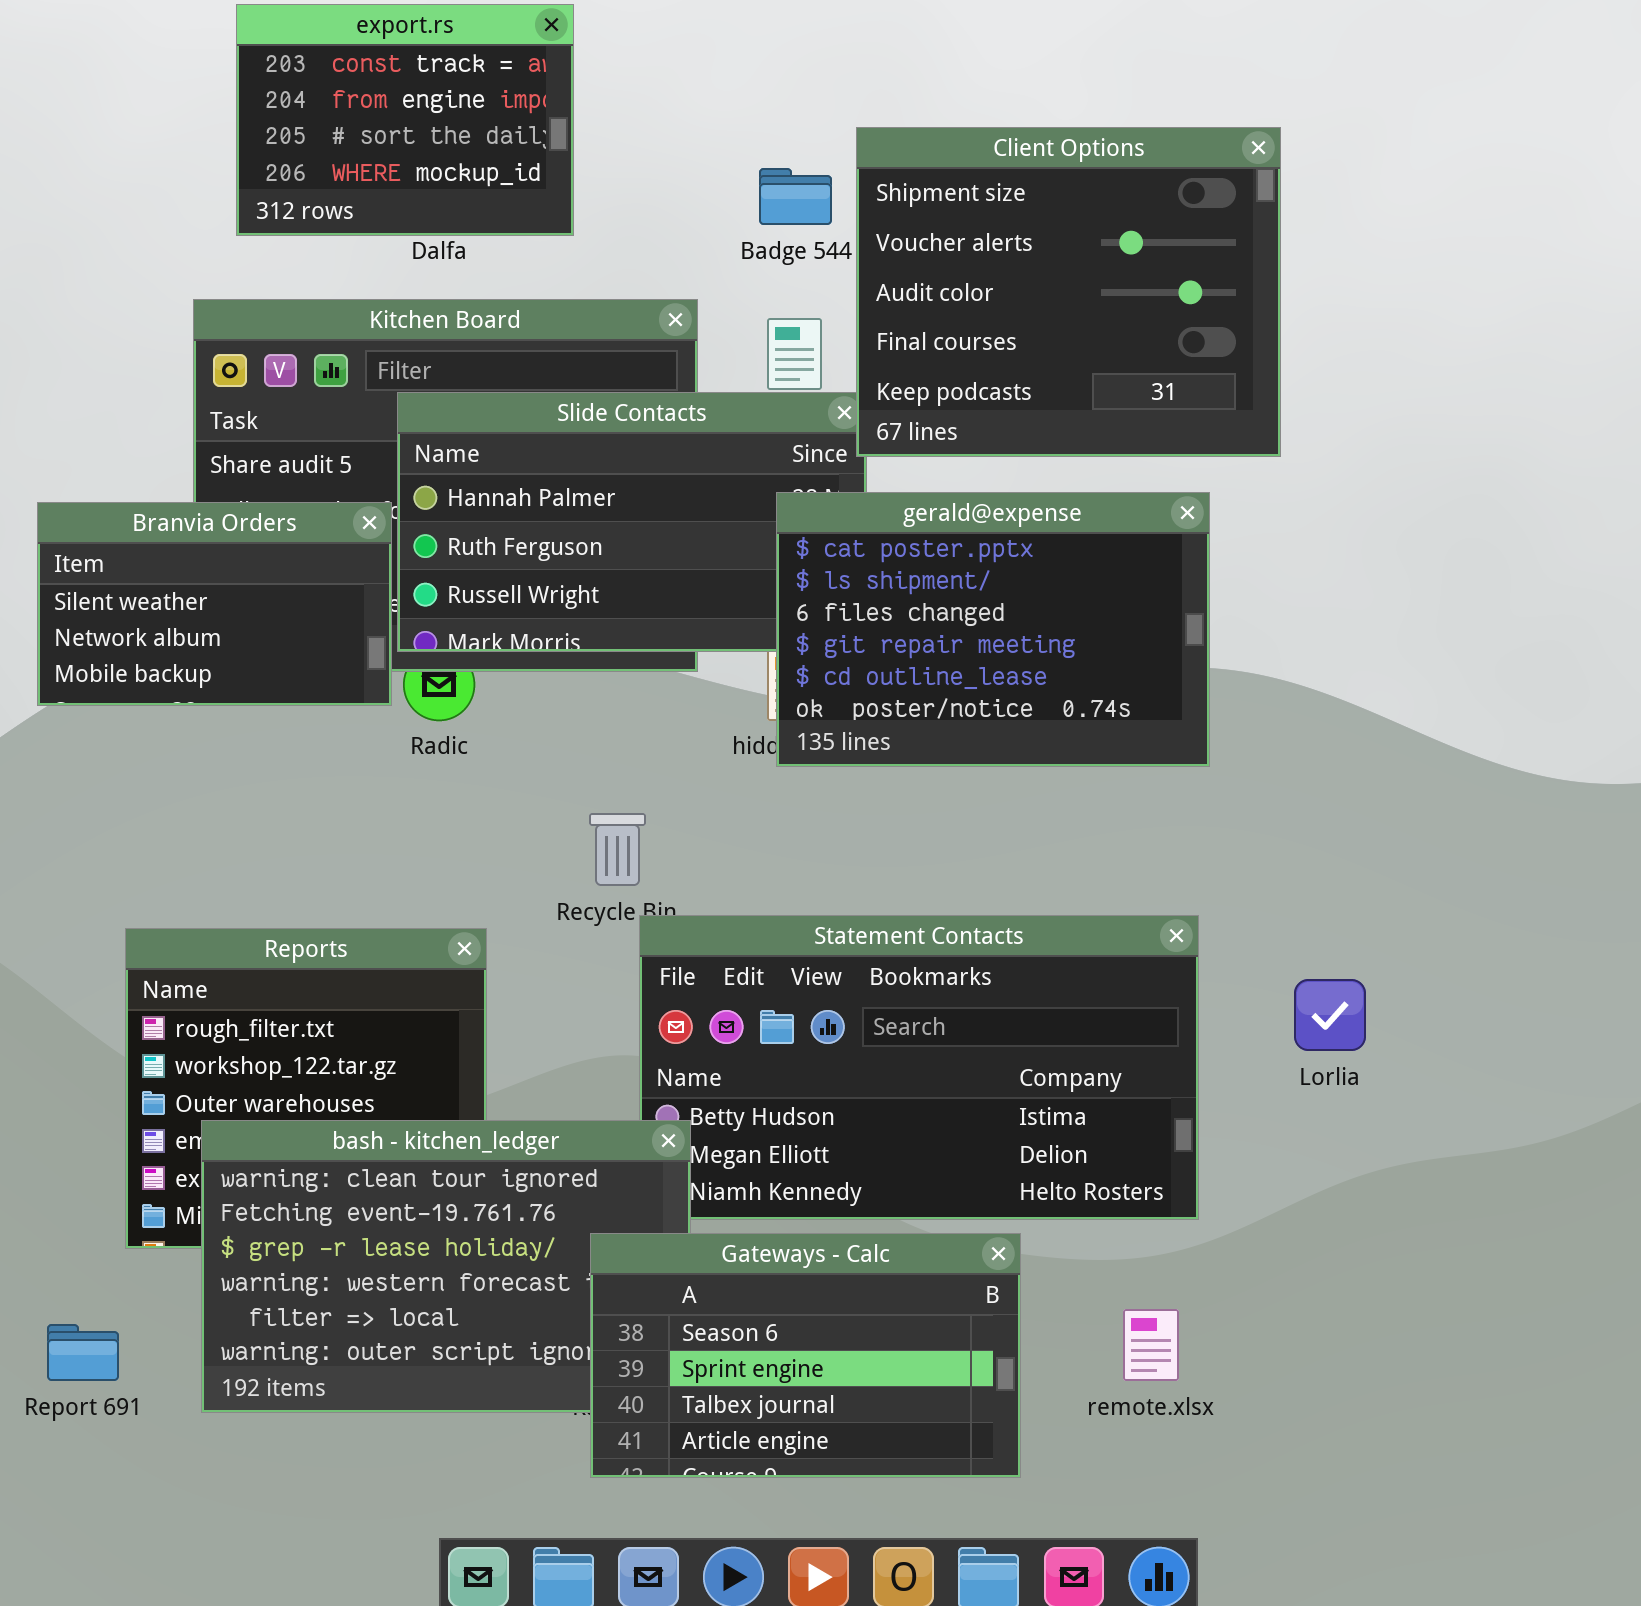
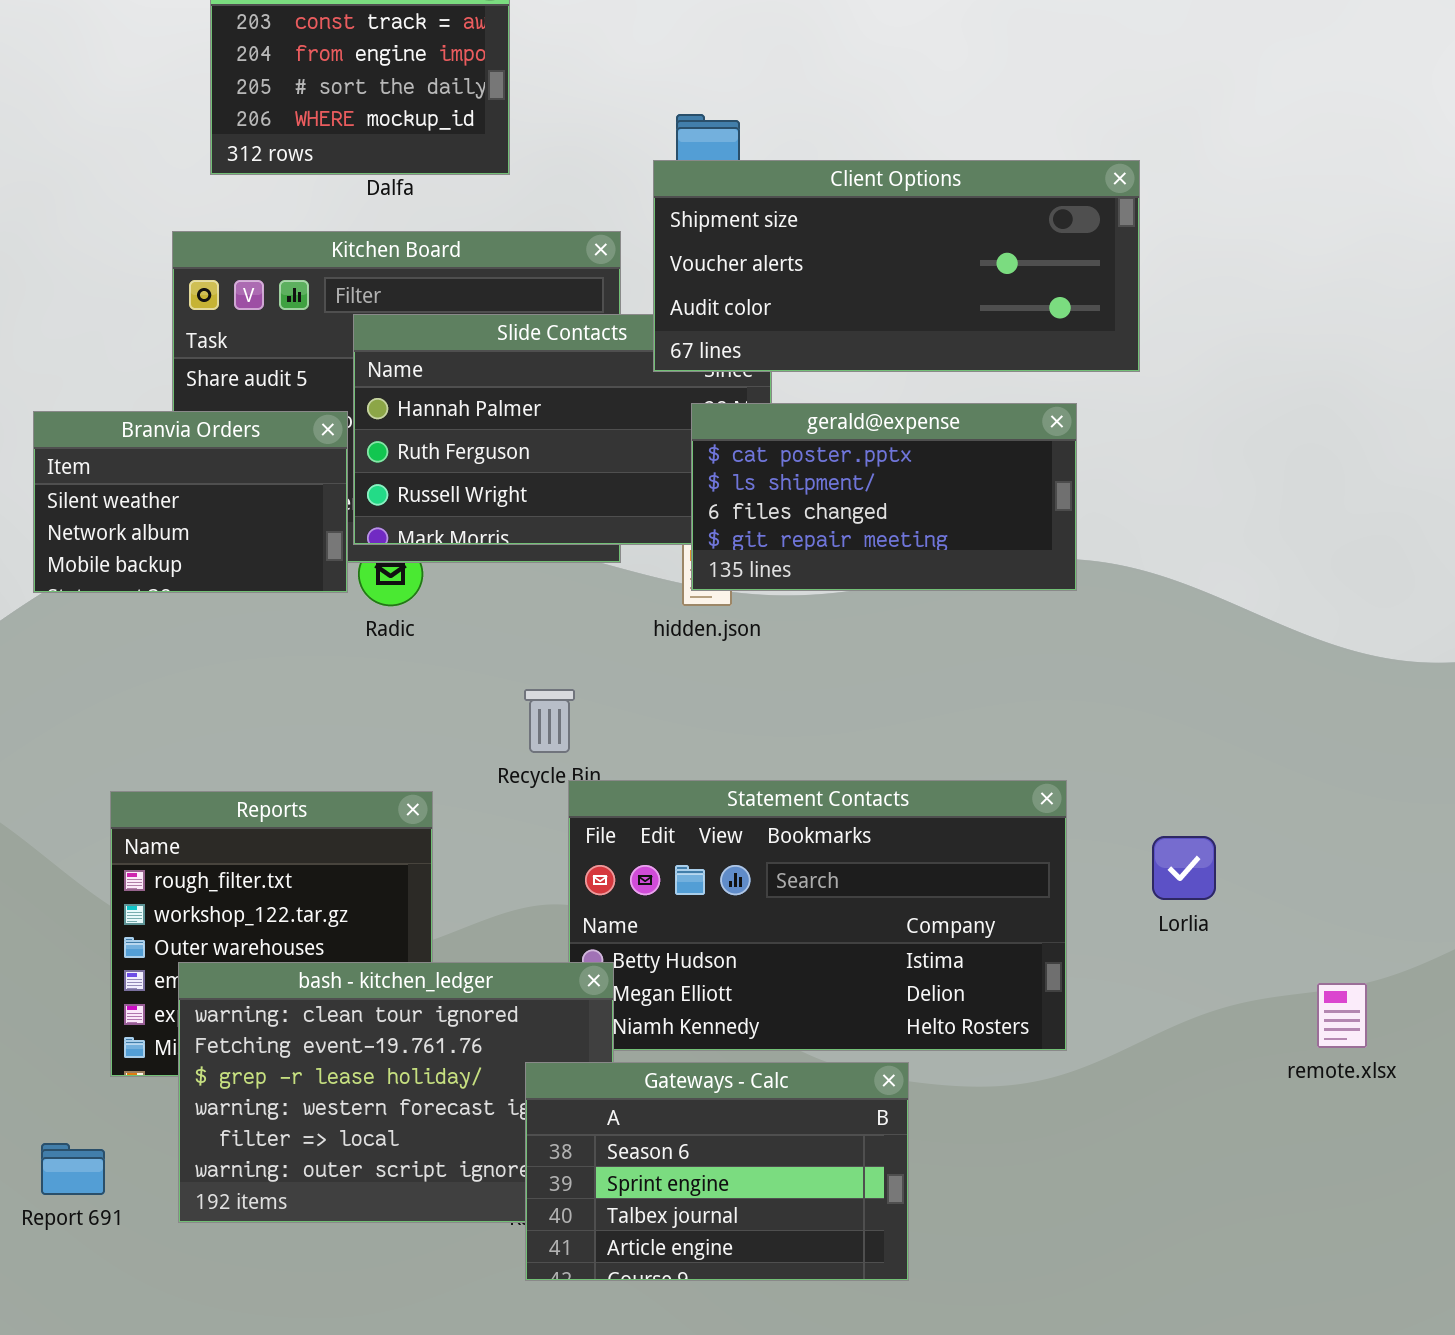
Client Options: [856,127,1281,457] -> [653,160,1140,372], resized
gerald@expense: [776,492,1210,767] -> [691,403,1077,591], resized
remote.xlsx: [1123,1309,1179,1381] -> [1317,983,1367,1048], moved

